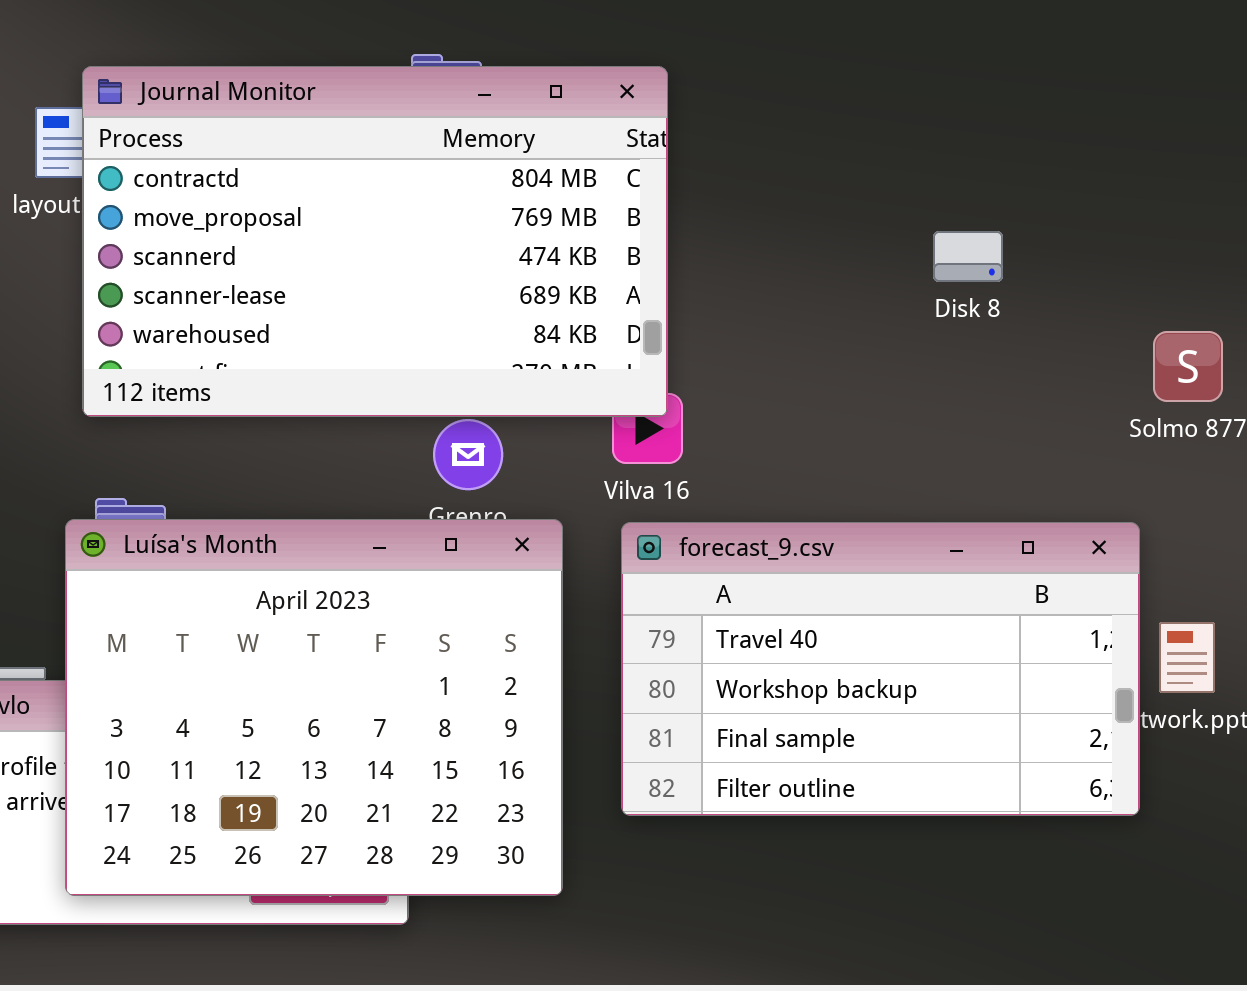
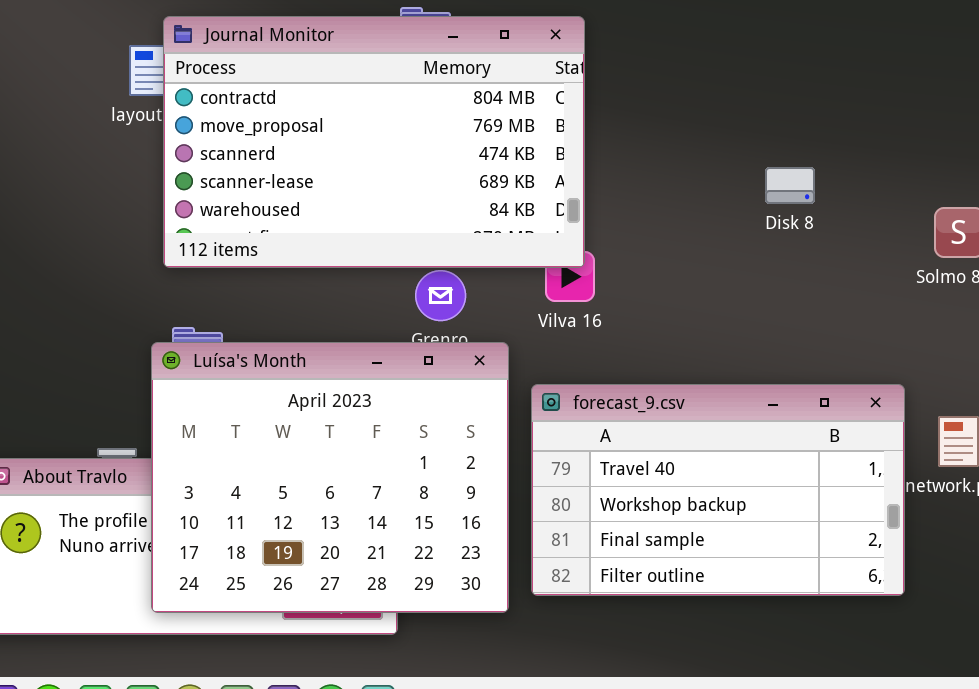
Disk 8: [933,231,1003,282] -> [765,167,815,204], moved
forecast_9.csv: [621,522,1140,816] -> [531,384,905,596], moved

